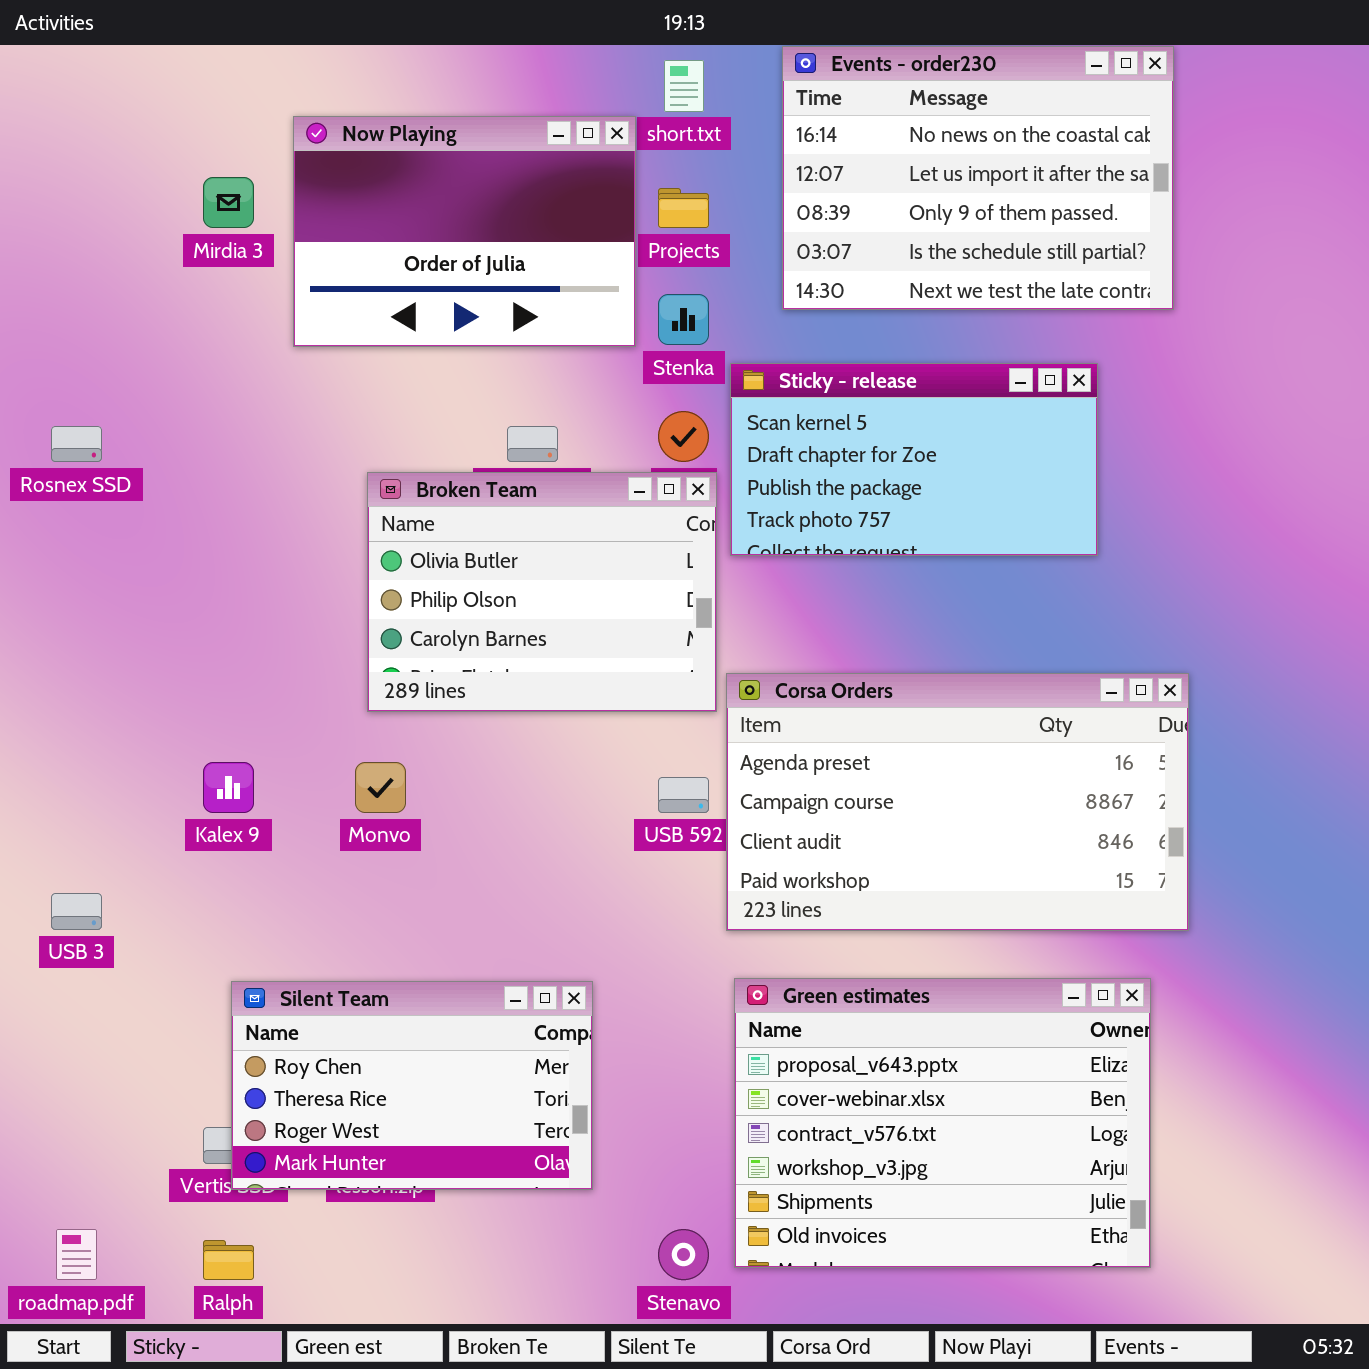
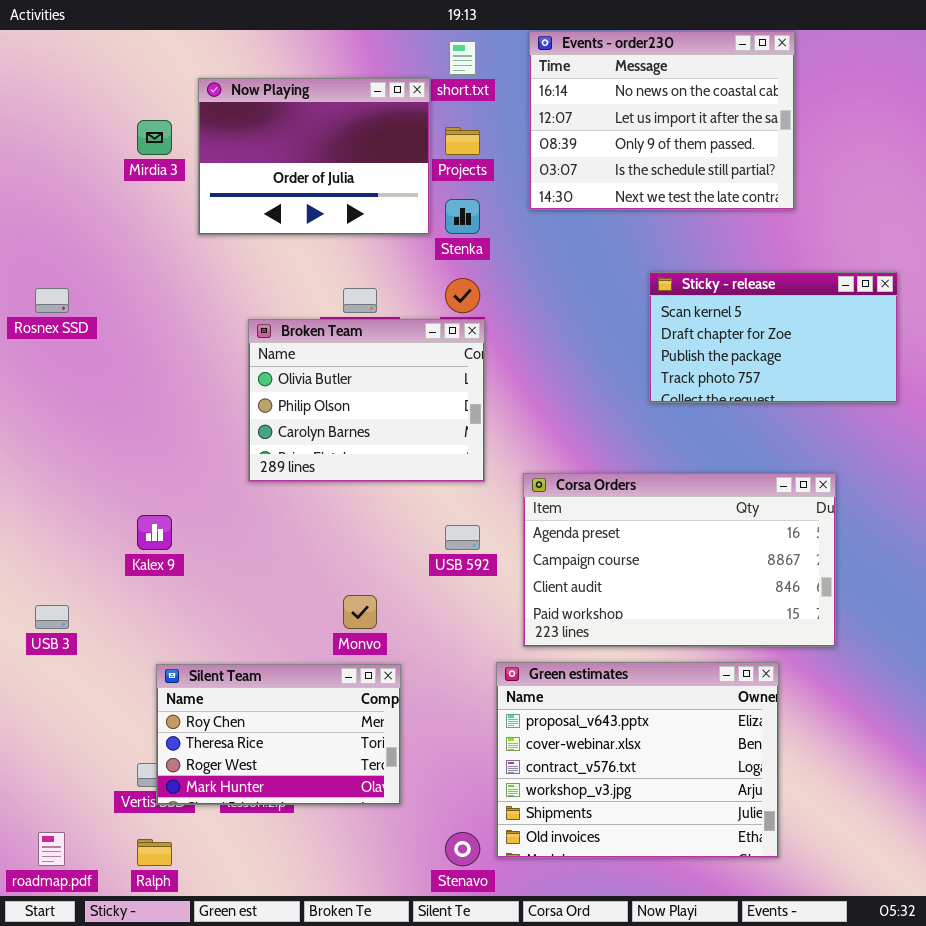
Sticky - release: [730,363,1098,556] -> [649,272,898,403], moved
Corsa Orders: [726,673,1189,931] -> [523,473,836,647], moved
Monvo: [355,762,406,813] -> [343,595,377,629], moved

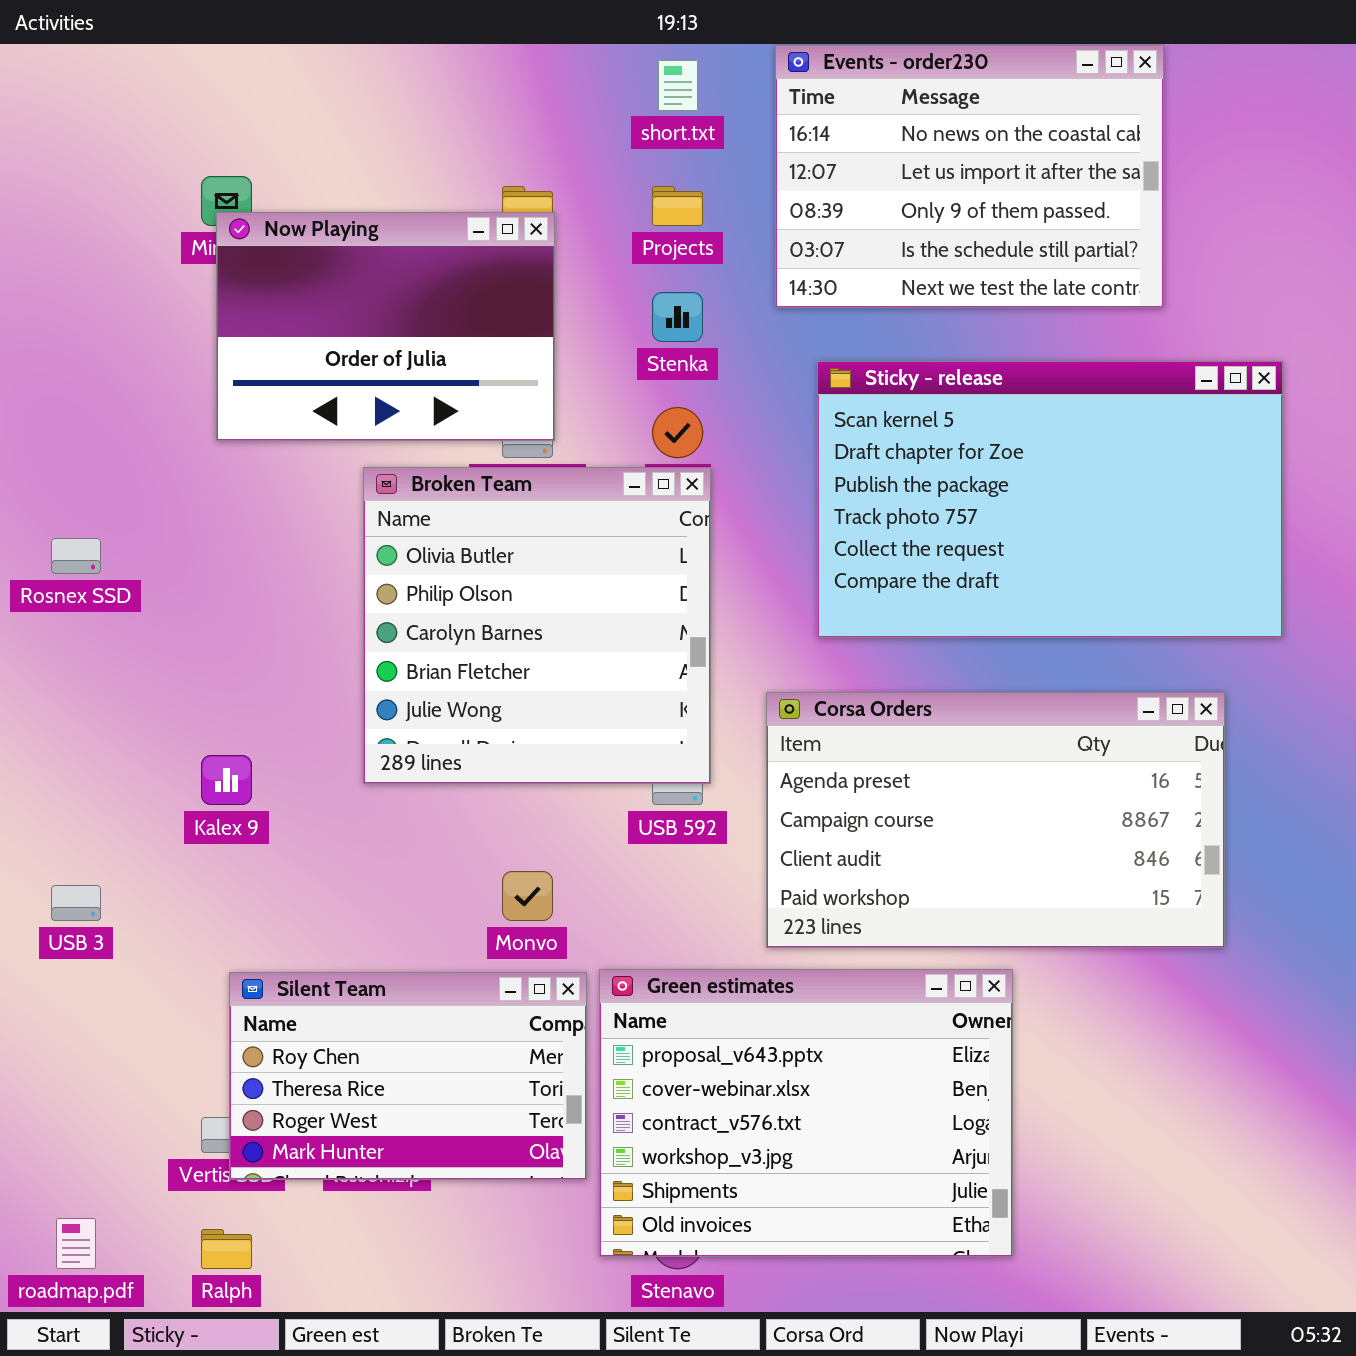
Now Playing: [198,78,430,235] -> [216,212,555,441], moved
Sticky - release: [649,272,898,403] -> [817,361,1283,638], moved, resized
Rosnex SSD: [35,288,69,313] -> [51,538,101,574], moved
Broken Team: [248,319,485,482] -> [363,467,711,784], resized
Green estimates: [496,662,779,858] -> [599,969,1013,1257], moved

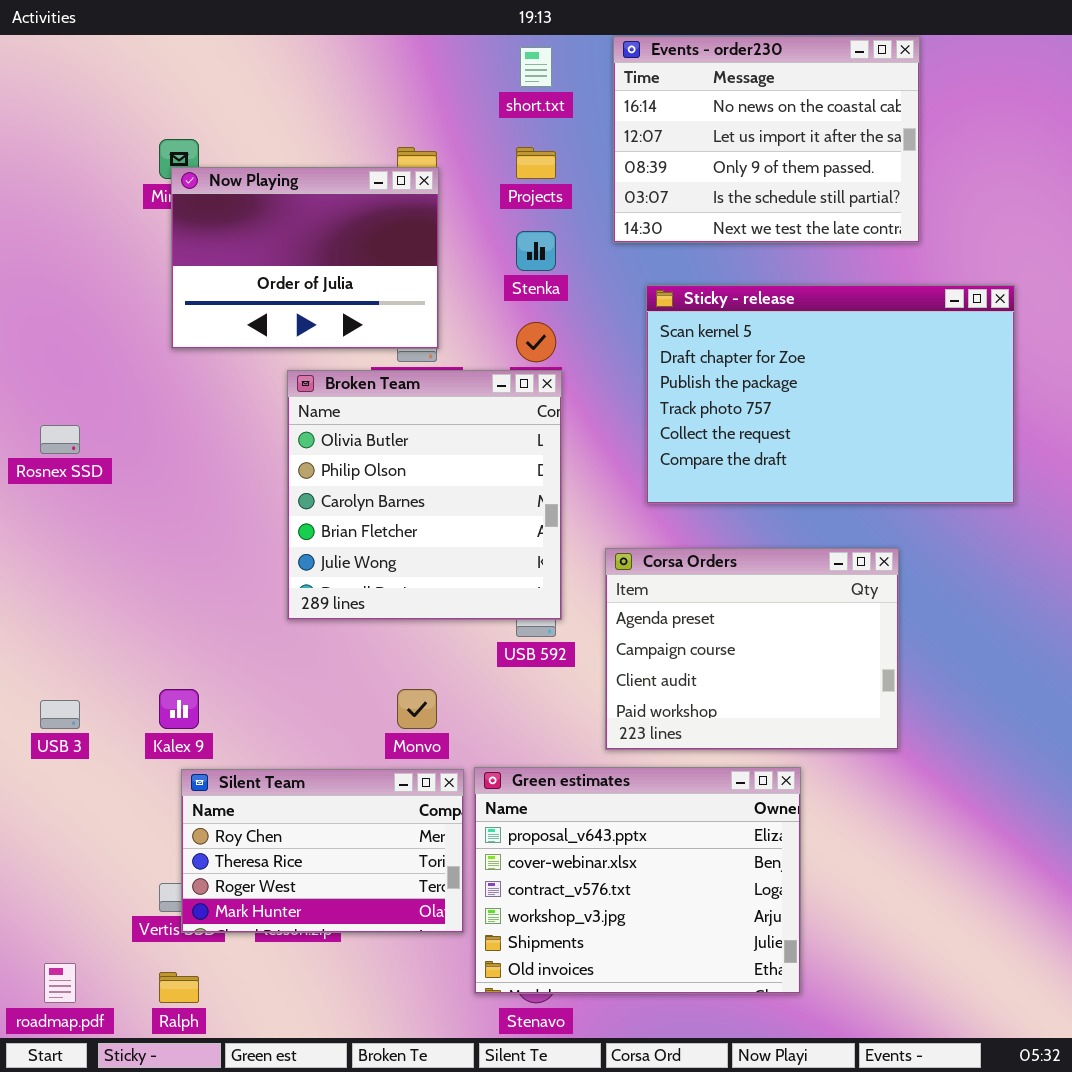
Corsa Orders: [766,692,1225,948] -> [605,548,899,750], resized
Kalex 9: [201,755,252,805] -> [159,689,199,729], moved

